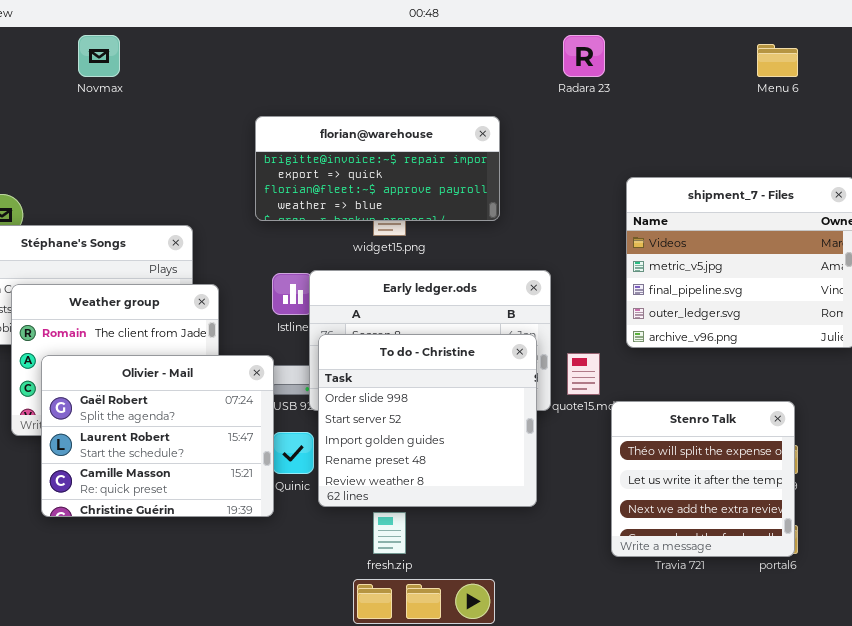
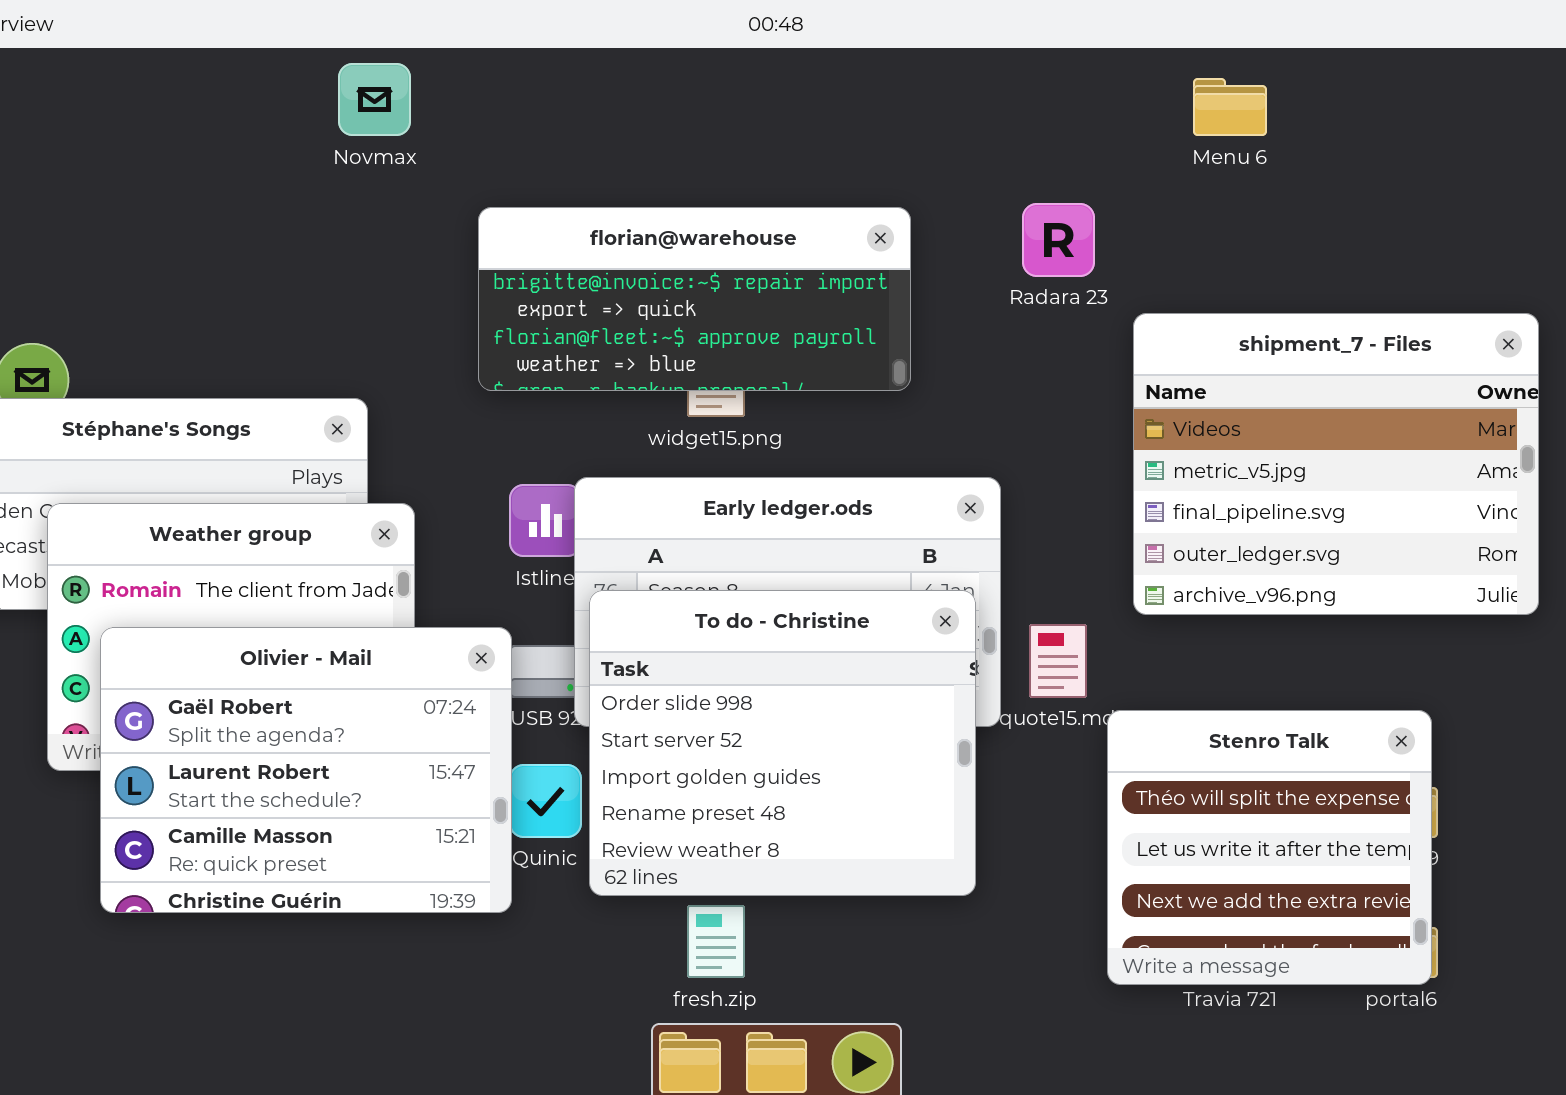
Novmax: [78,35,120,77] -> [338,63,411,136], moved
Radara 23: [563,35,605,77] -> [1022,203,1095,277], moved
Menu 6: [757,44,798,77] -> [1193,78,1267,136], moved

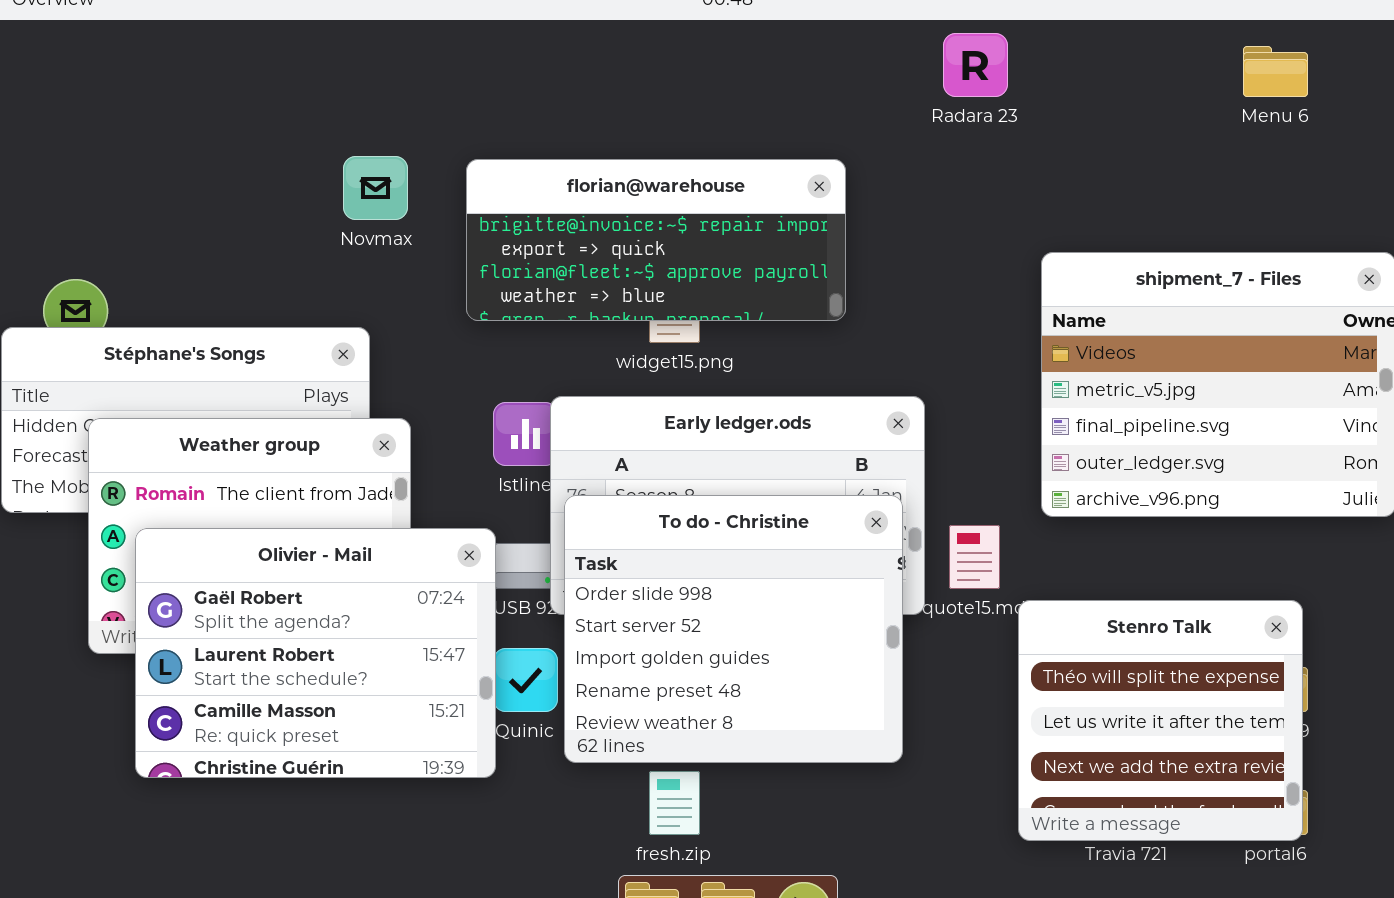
Novmax: [338,63,411,136] -> [343,156,408,220], moved
Menu 6: [1193,78,1267,136] -> [1243,46,1308,97], moved
Radara 23: [1022,203,1095,277] -> [943,33,1008,97], moved

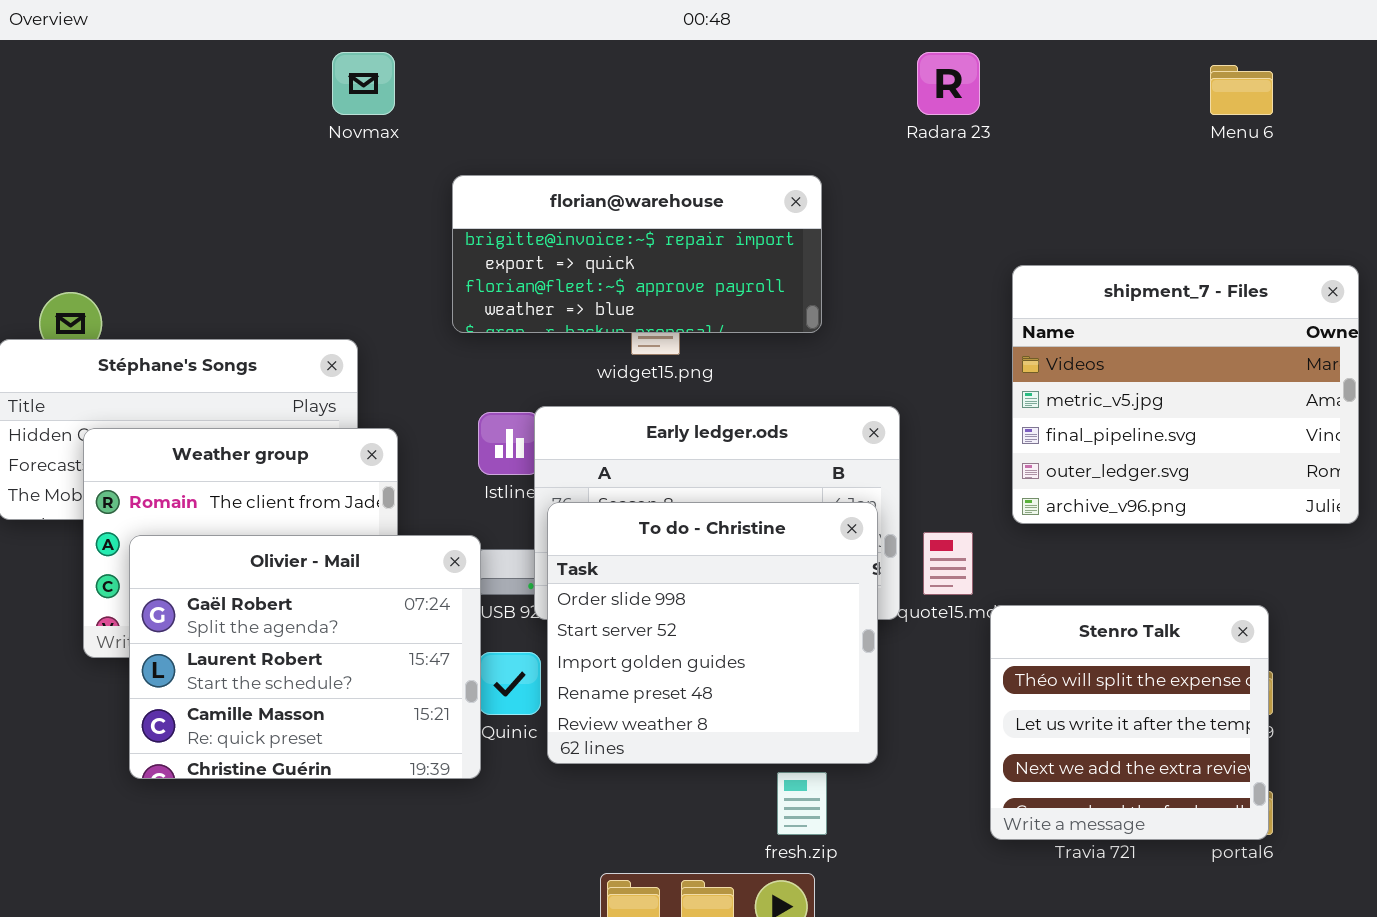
Novmax: [343,156,408,220] -> [332,52,395,115], moved
fresh.zip: [649,771,700,835] -> [777,772,827,835], moved

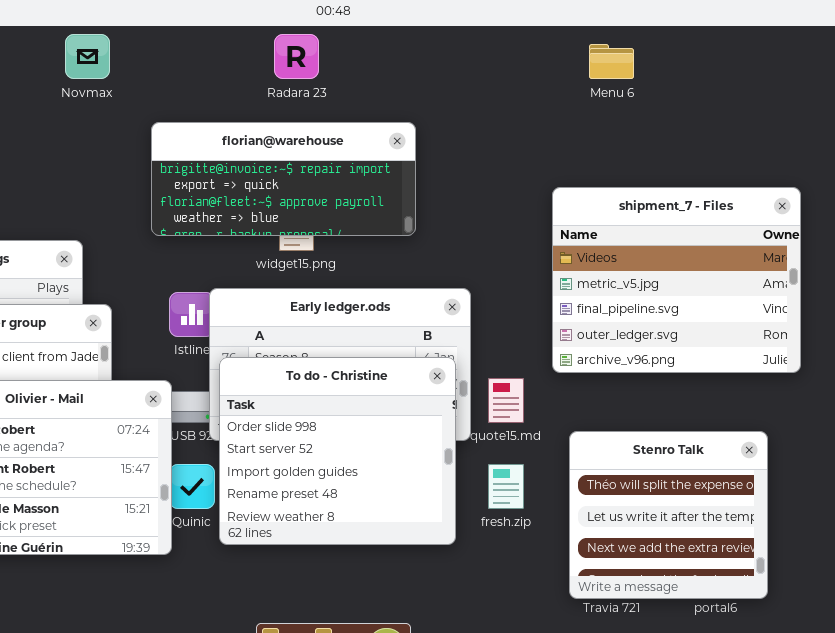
Radara 23: [917,52,980,115] -> [274,34,319,79], moved
Menu 6: [1210,65,1273,115] -> [589,44,634,79], moved
Stenro Talk: [990,605,1269,840] -> [569,431,768,599], moved
fresh.zip: [777,772,827,835] -> [488,464,524,509], moved

